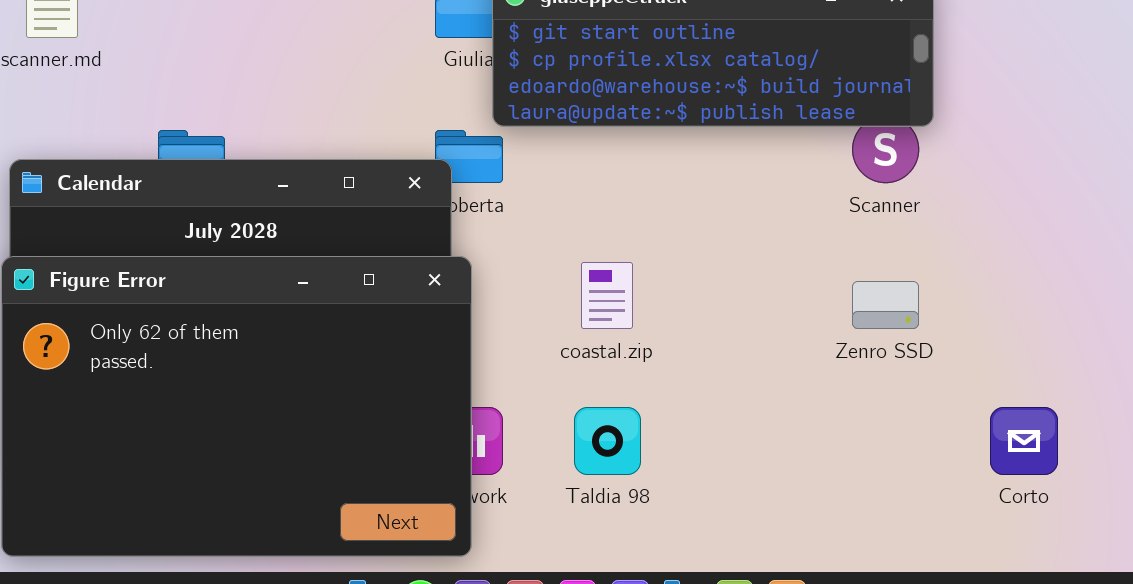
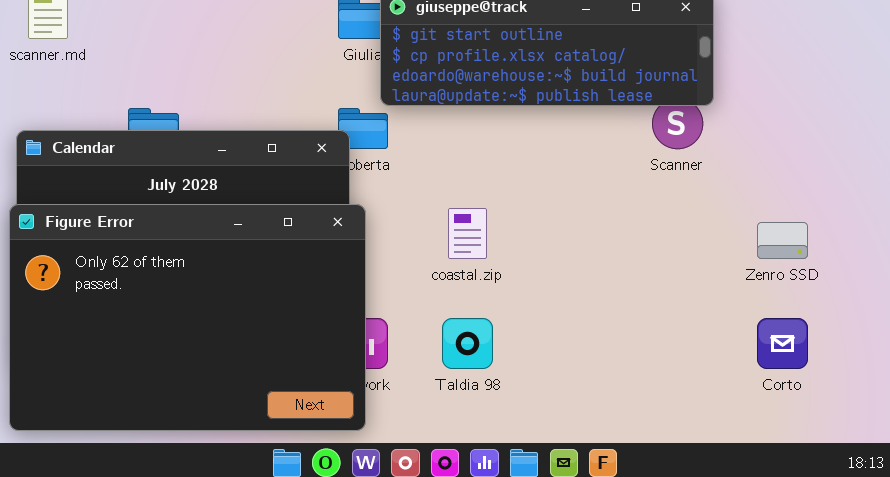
Zenro SSD: [852,281,919,329] -> [757,222,808,259], moved

